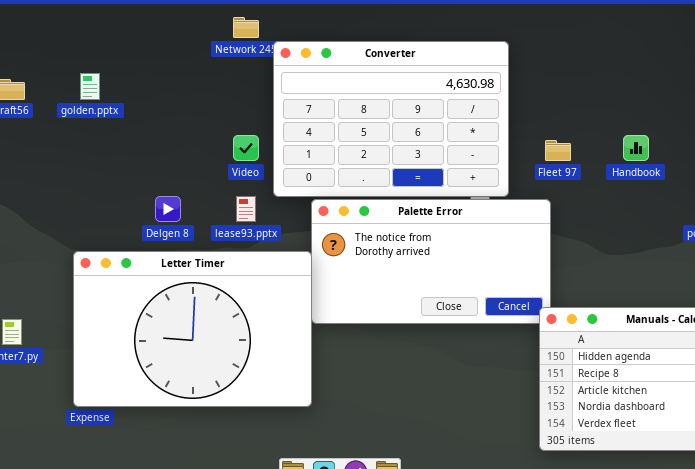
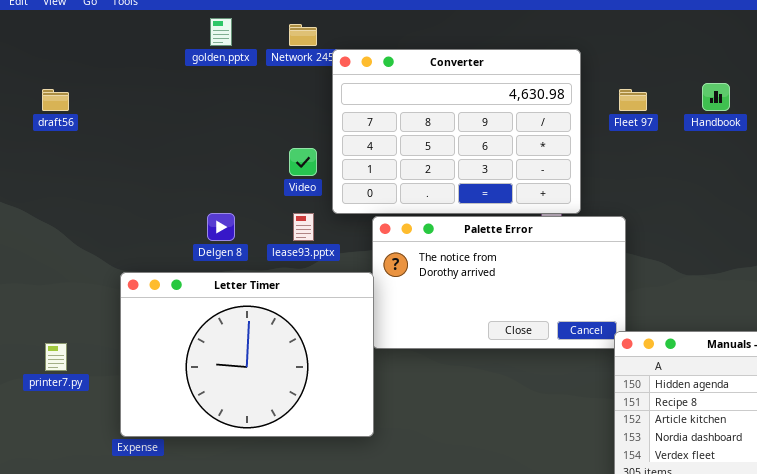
golden.pptx: [80,73,100,100] -> [210,18,232,46], moved
Handbook: [623,135,649,161] -> [702,83,730,111], moved
Fleet 97: [545,140,571,161] -> [619,89,647,111], moved

